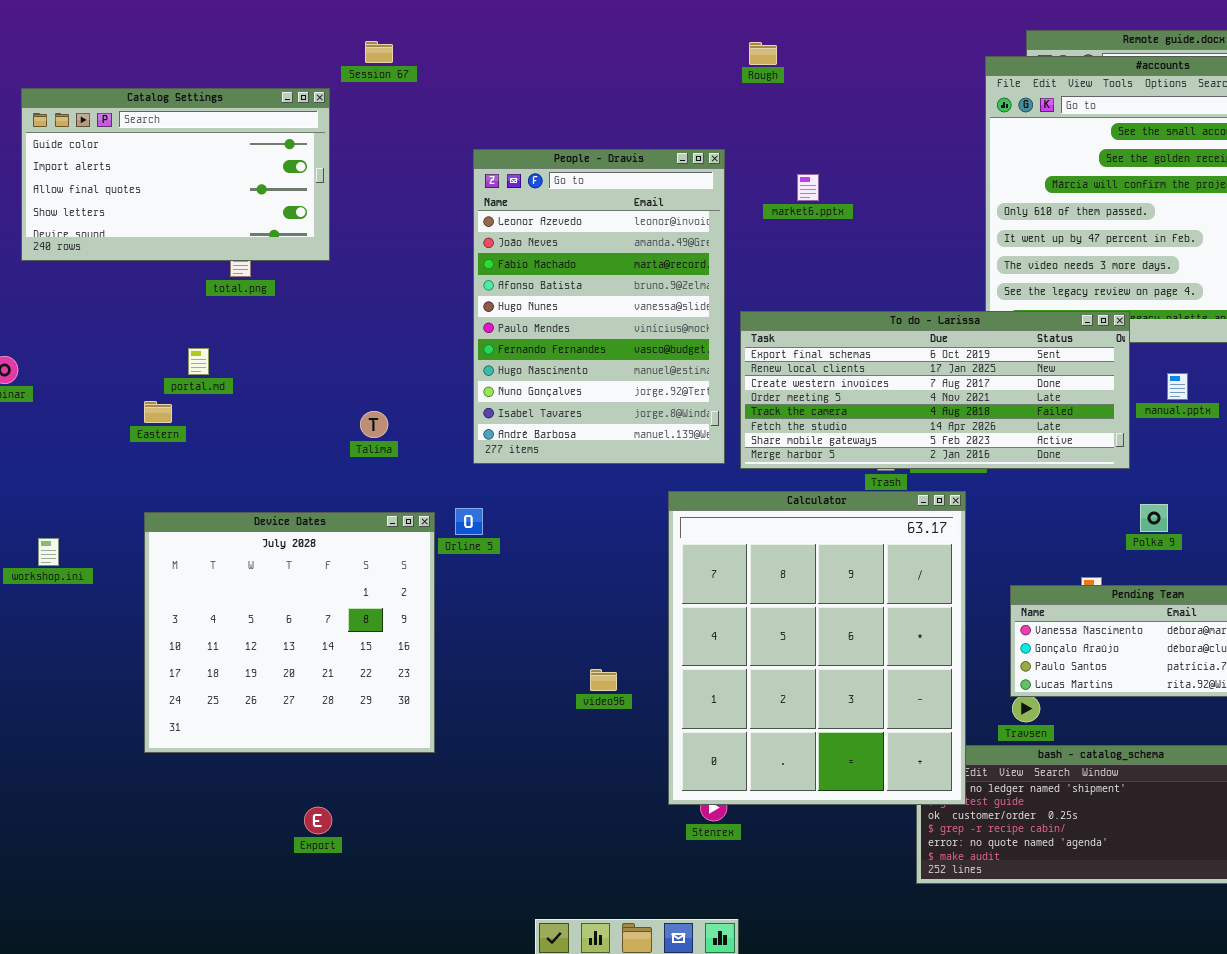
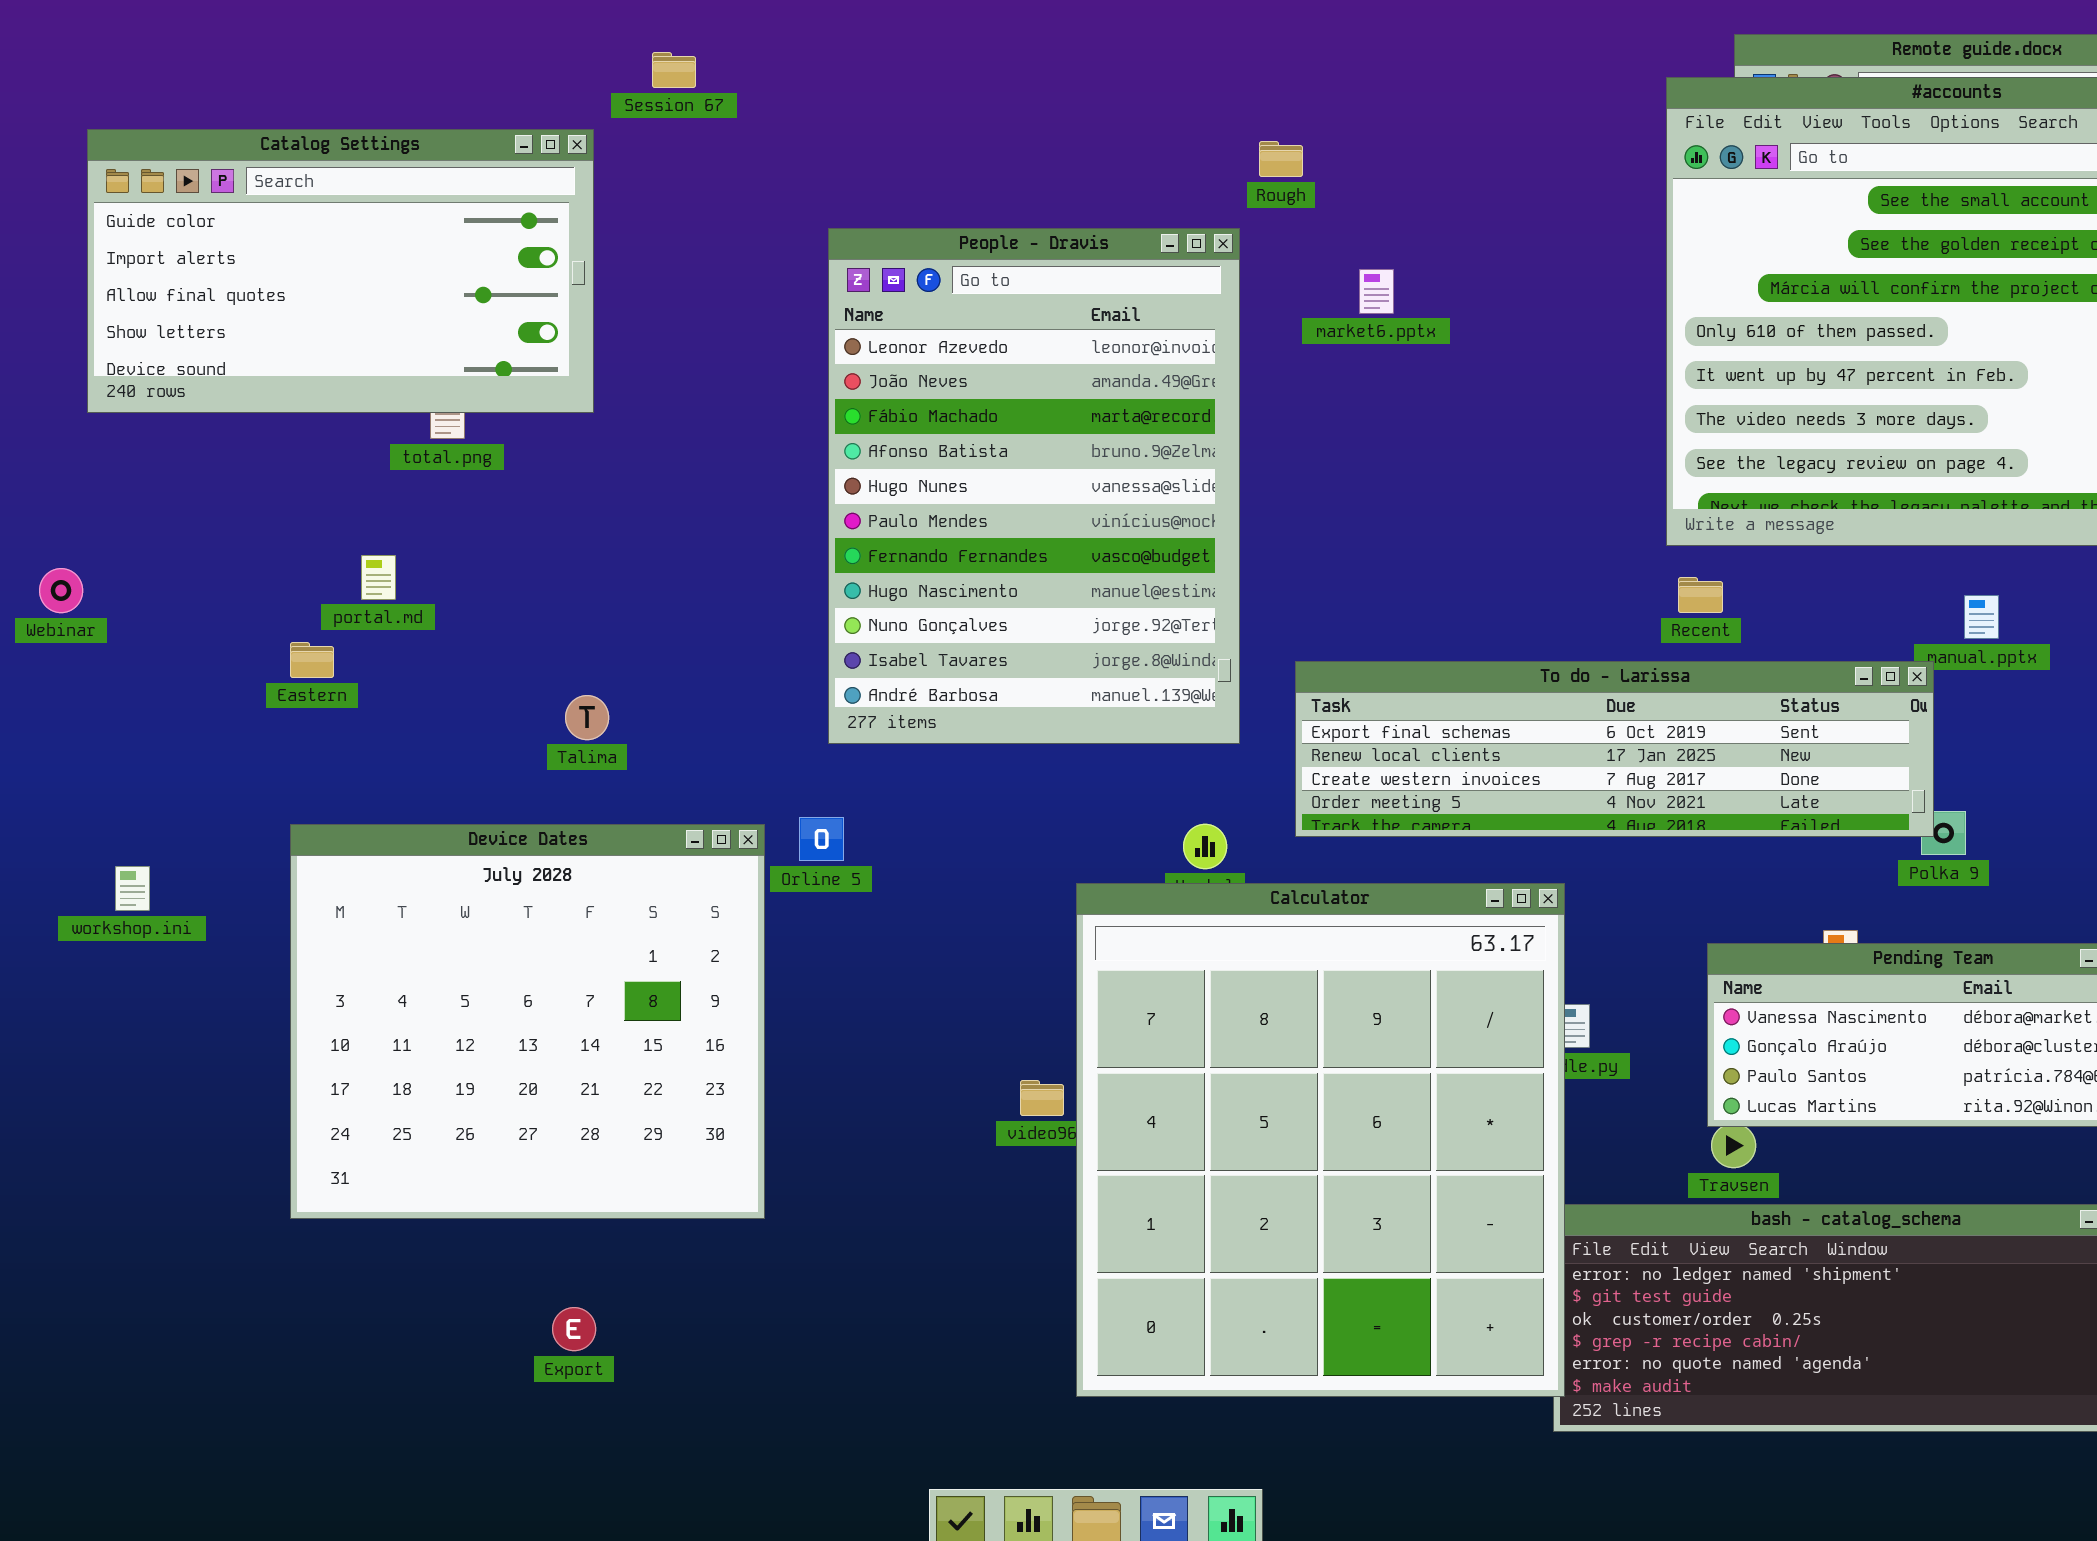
Rough: [749,42,777,65] -> [1259,141,1303,177], moved
To do - Larissa: [740,311,1130,469] -> [1295,661,1934,837], moved, resized
Talima: [360,411,388,438] -> [565,695,609,740], moved
Calculator: [668,491,966,805] -> [1076,883,1565,1397], moved

